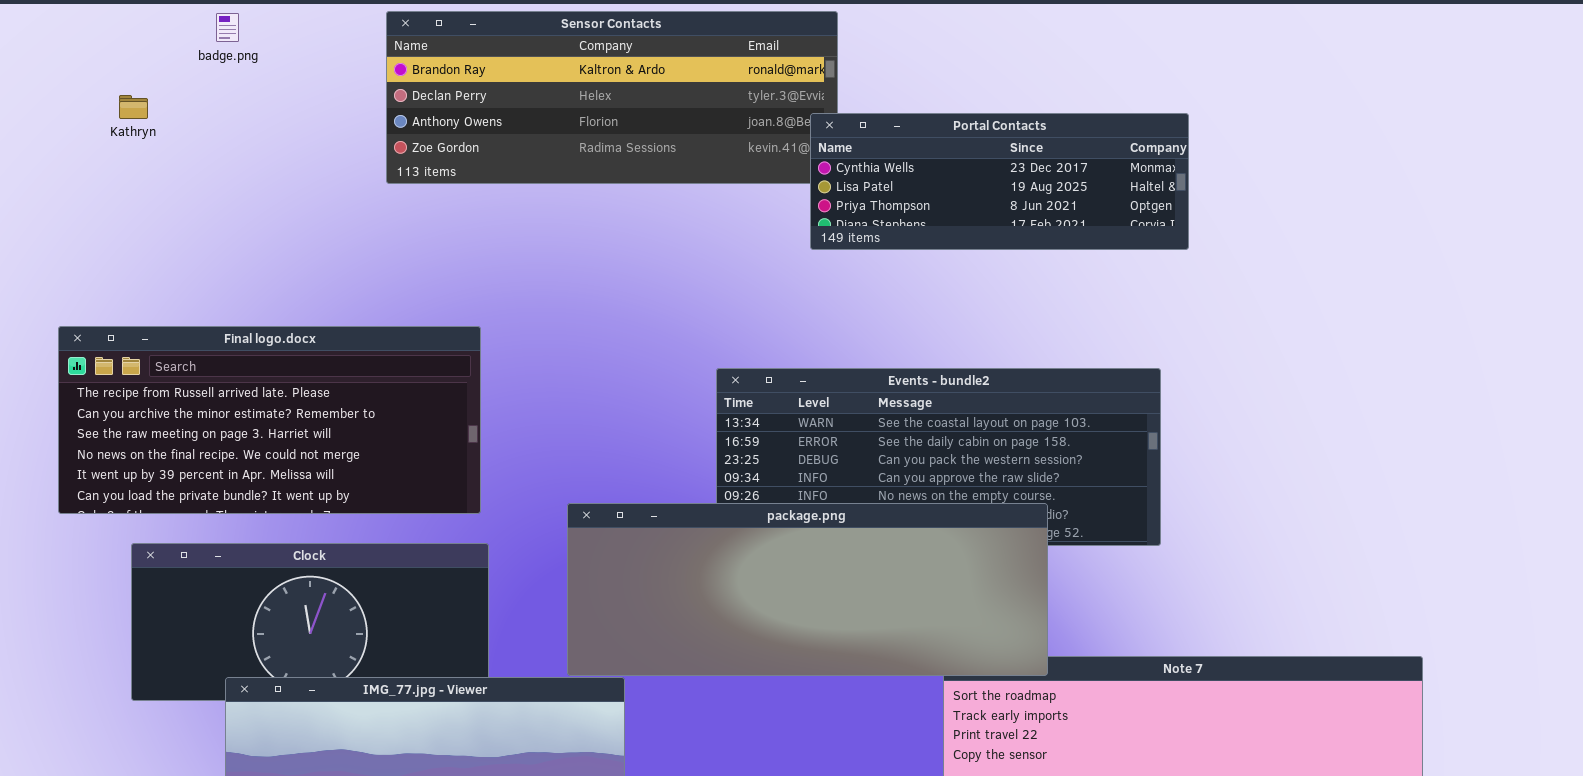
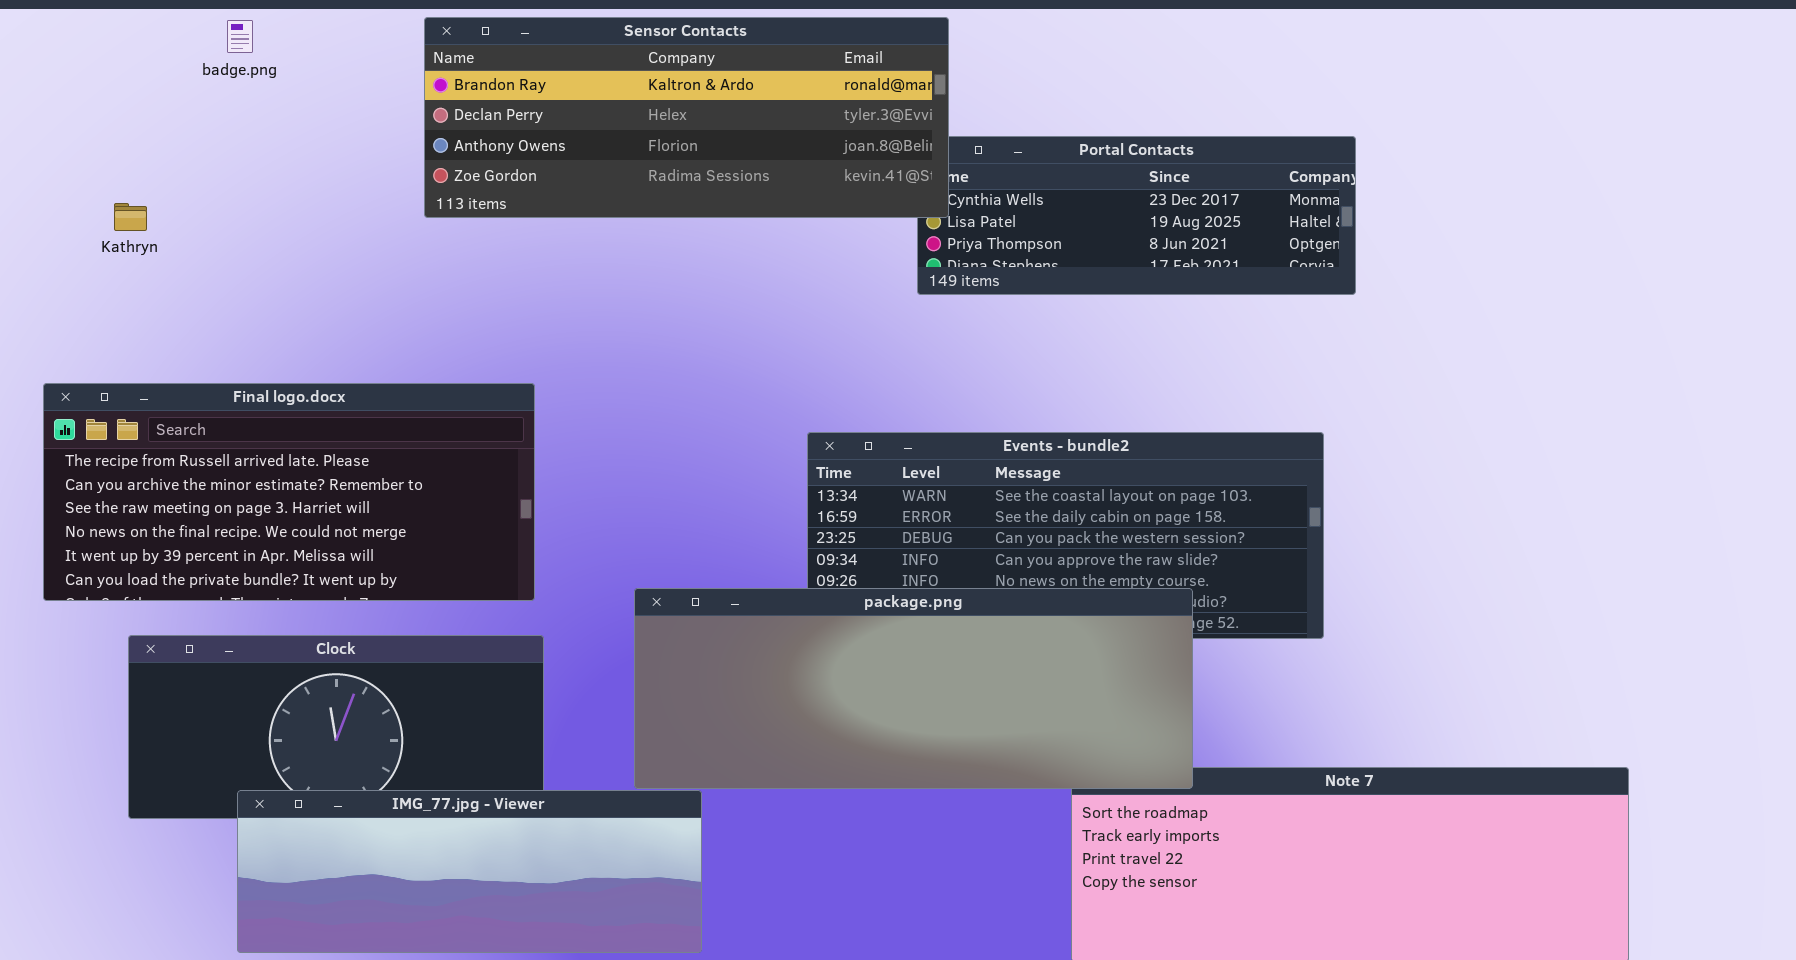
Sensor Contacts: [386,11,838,184] -> [424,17,949,218], raised
Kathryn: [119,95,148,119] -> [114,203,147,231], moved

